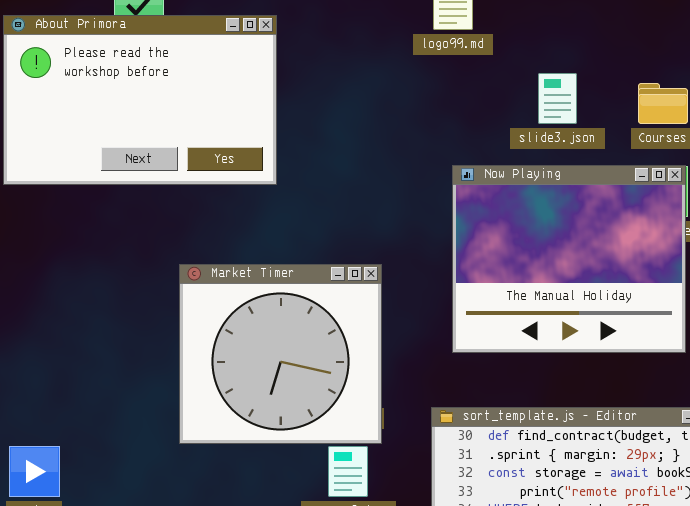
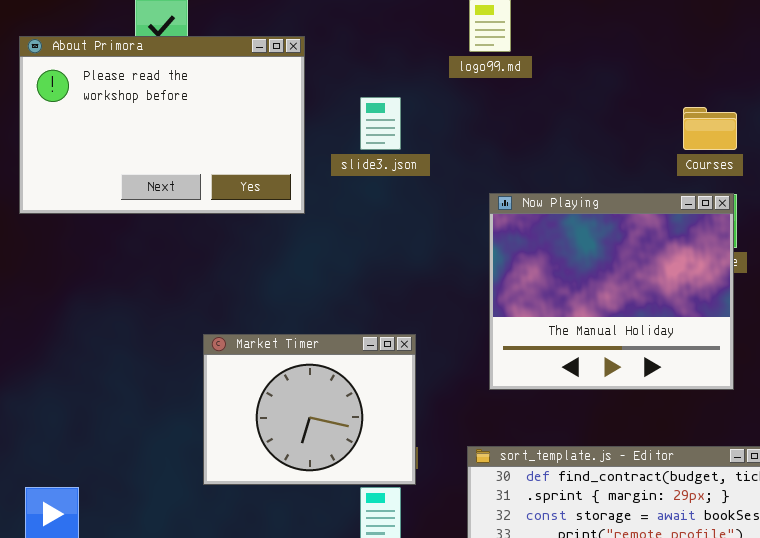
slide3.json: [538,73,577,124] -> [360,97,401,150], moved
Market Timer: [179,264,382,444] -> [203,334,416,485], resized

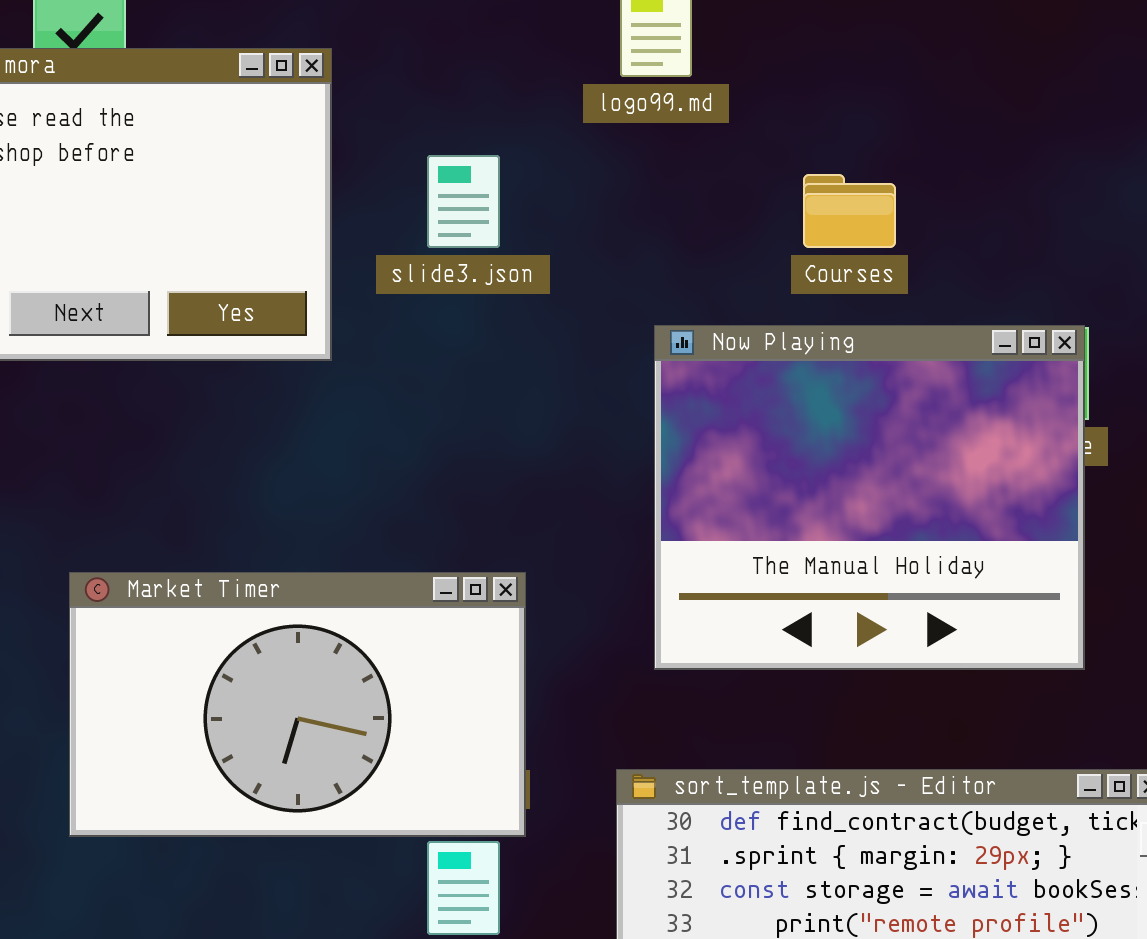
Courses: [683,107,737,150] -> [803,174,896,248], moved
Market Timer: [203,334,416,485] -> [69,572,526,837], resized

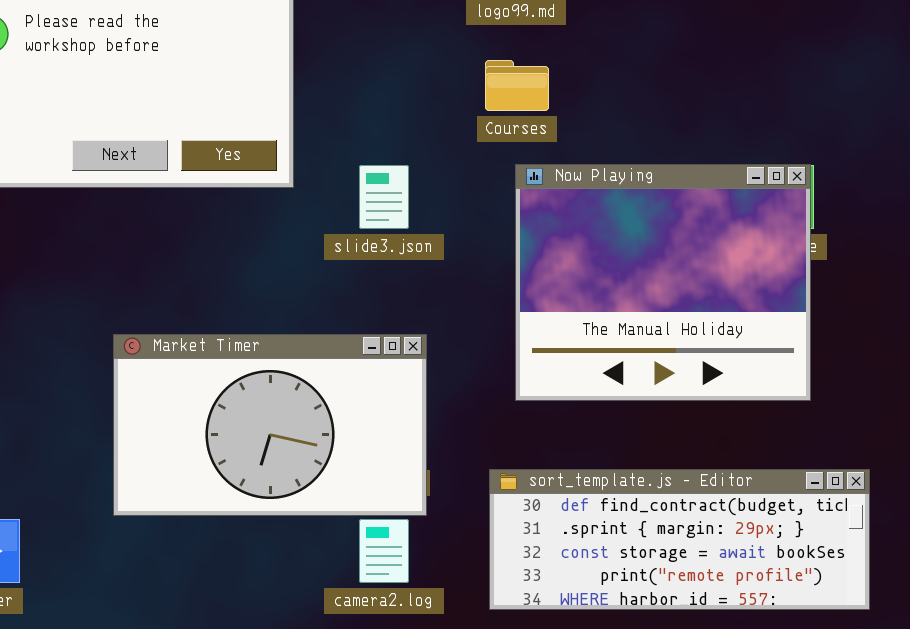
slide3.json: [427,155,500,248] -> [359,165,409,229], moved
Courses: [803,174,896,248] -> [485,60,549,111], moved

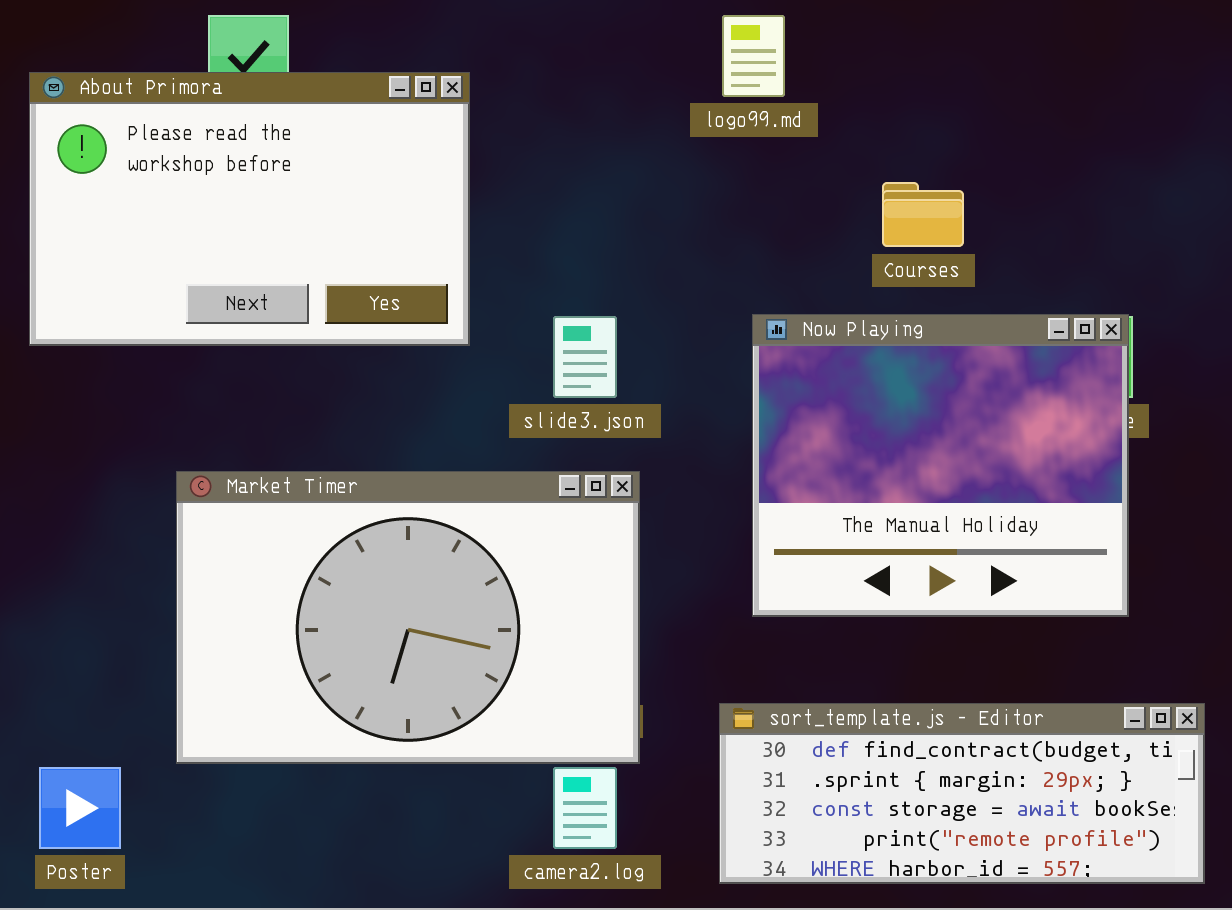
Courses: [485,60,549,111] -> [882,182,964,247], moved
Market Timer: [113,334,427,516] -> [176,471,640,764], resized

